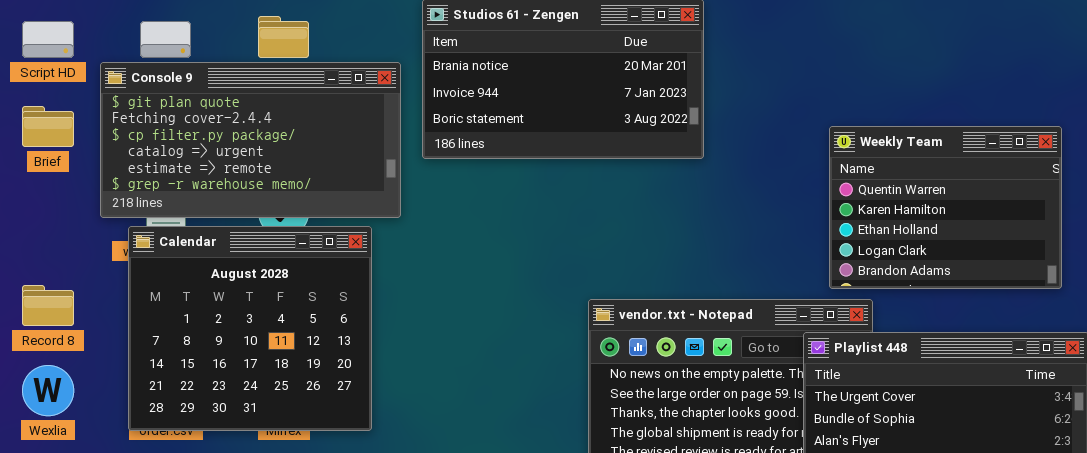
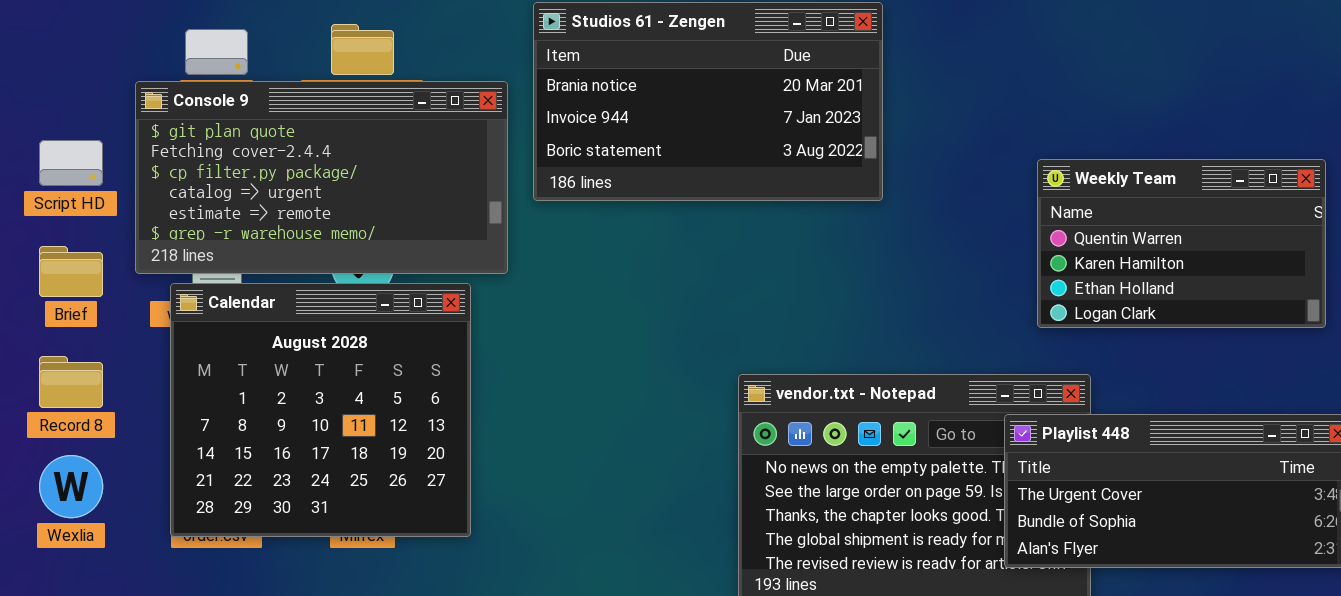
Script HD: [22,21,74,58] -> [39,140,103,186], moved
Brief: [22,106,74,147] -> [39,246,103,297], moved
Weekly Team: [829,126,1062,289] -> [1037,159,1326,328], resized

